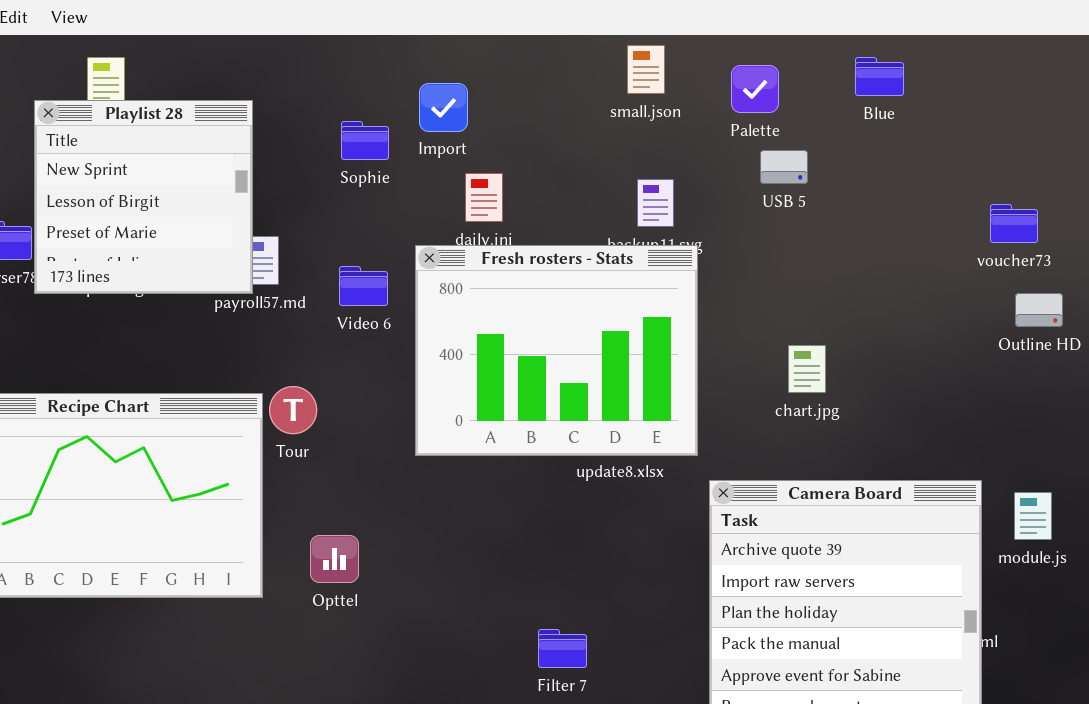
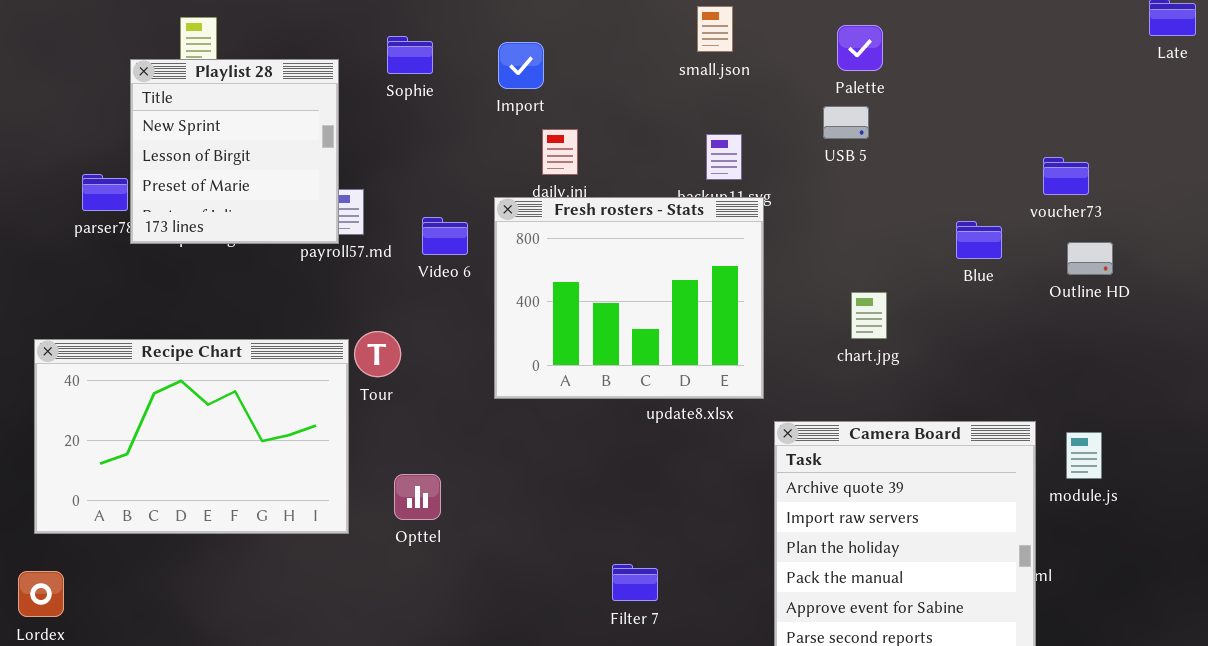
Blue: [855,57,904,96] -> [956,221,1002,259], moved
Palette: [731,65,779,113] -> [837,25,883,71], moved
Sophie: [341,121,389,160] -> [387,36,433,74], moved

